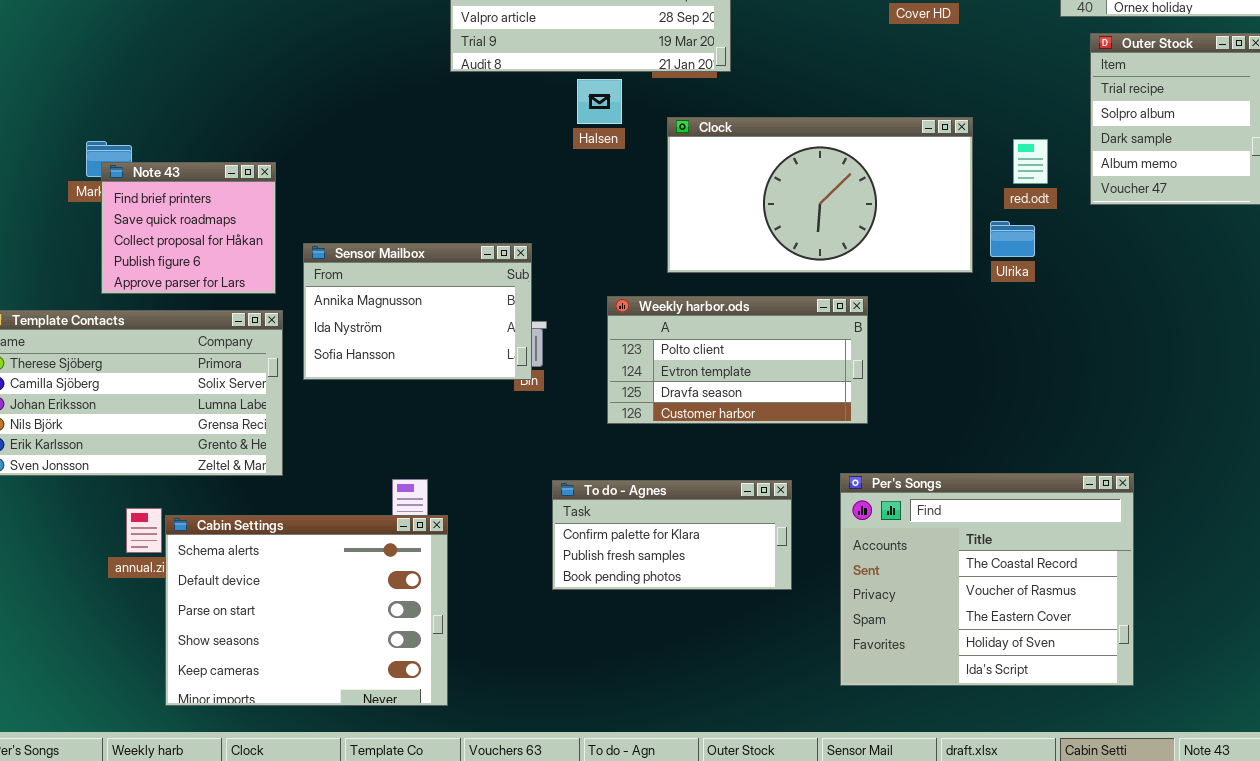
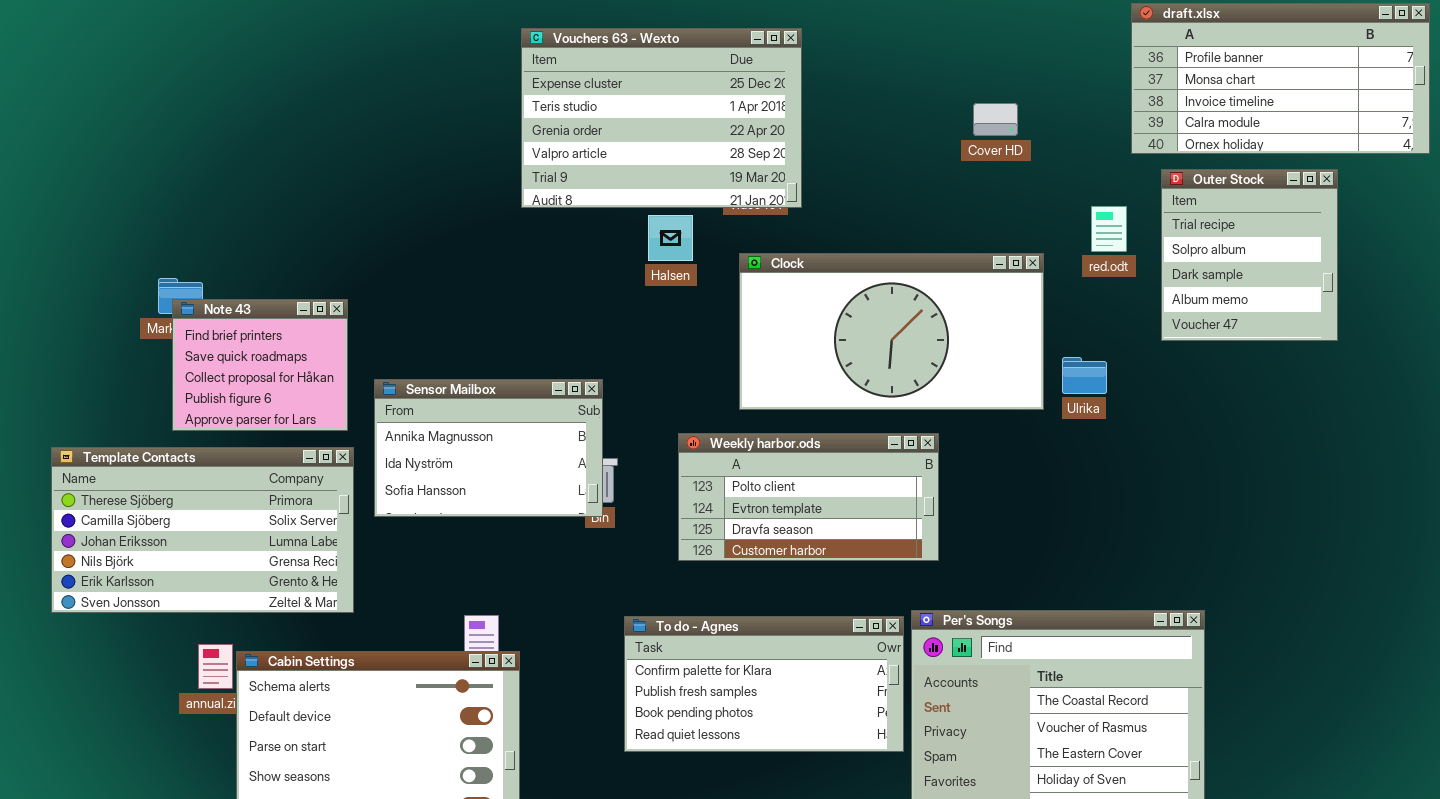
red.odt: [1013,139,1048,184] -> [1091,206,1127,252], moved
To do - Agnes: [552,480,792,590] -> [624,616,904,752], resized

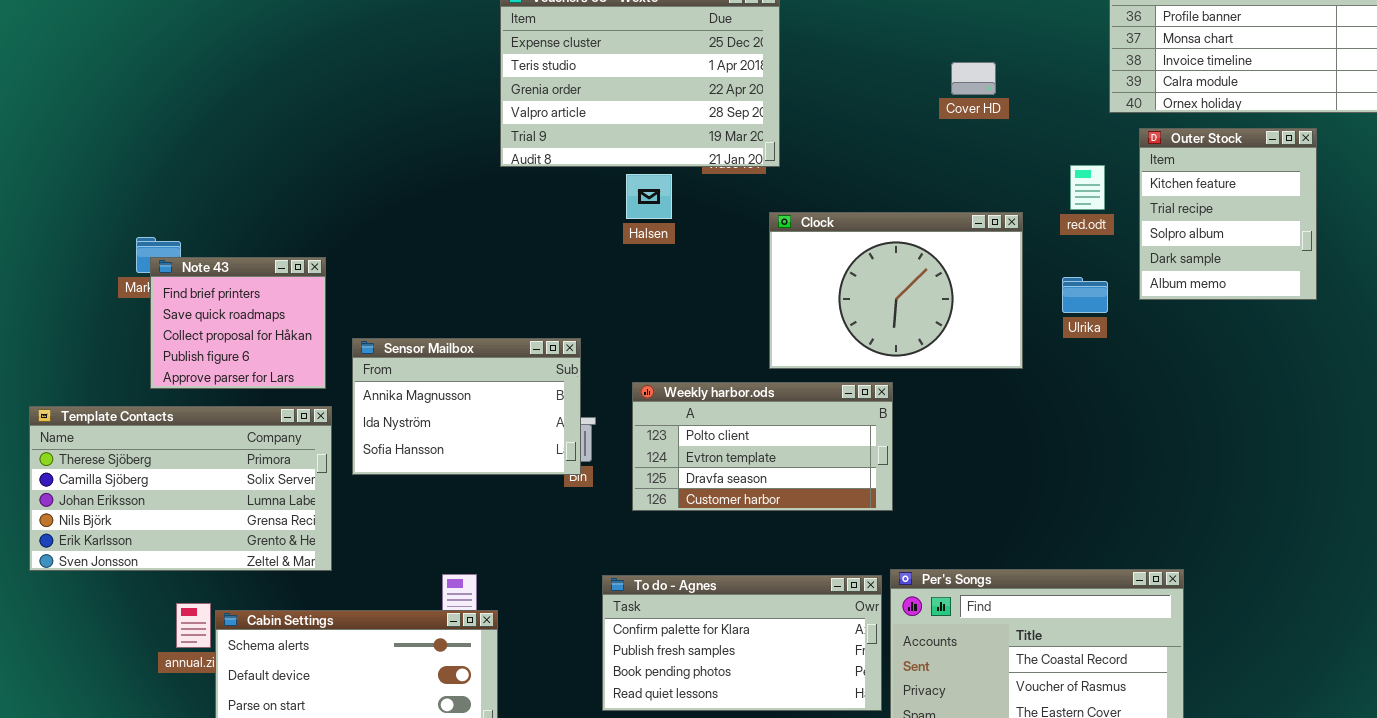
Outer Stock: [1161,169,1338,341] -> [1139,128,1317,300], scrolled up 1 row
Clock: [739,253,1044,410] -> [769,212,1023,369], resized
Ulrika: [1062,357,1107,394] -> [1062,277,1108,313], moved
Weekly harbor.ods: [678,433,939,561] -> [632,382,893,511], moved

